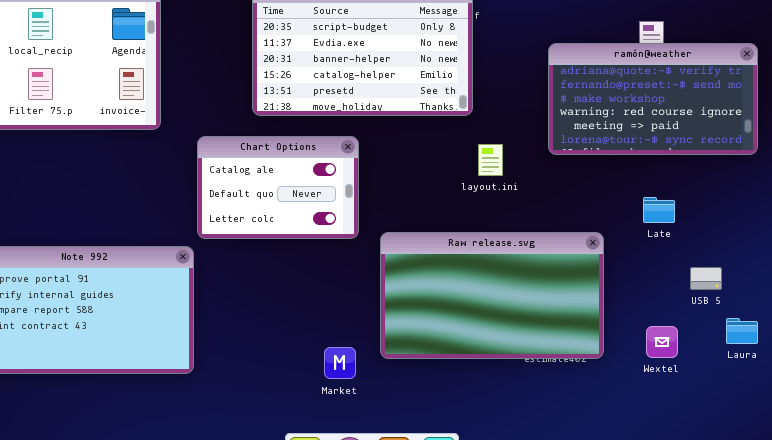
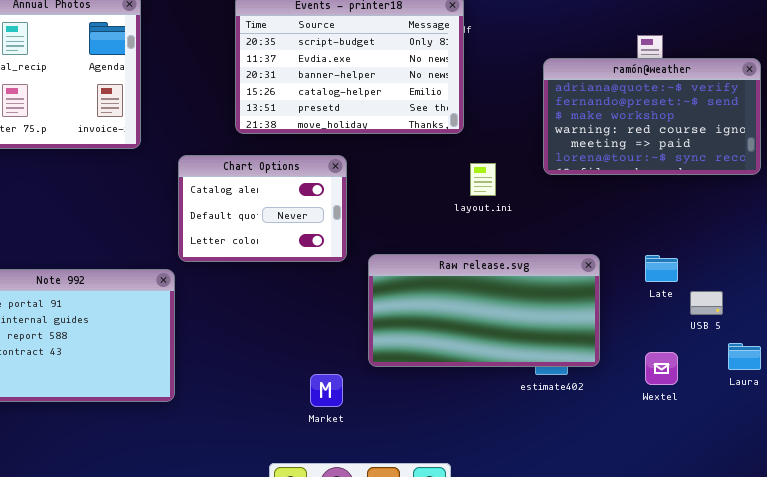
Late: [643,197,675,223] -> [645,255,678,282], moved
Raw release.svg: [380,232,604,359] -> [368,254,600,367], resized

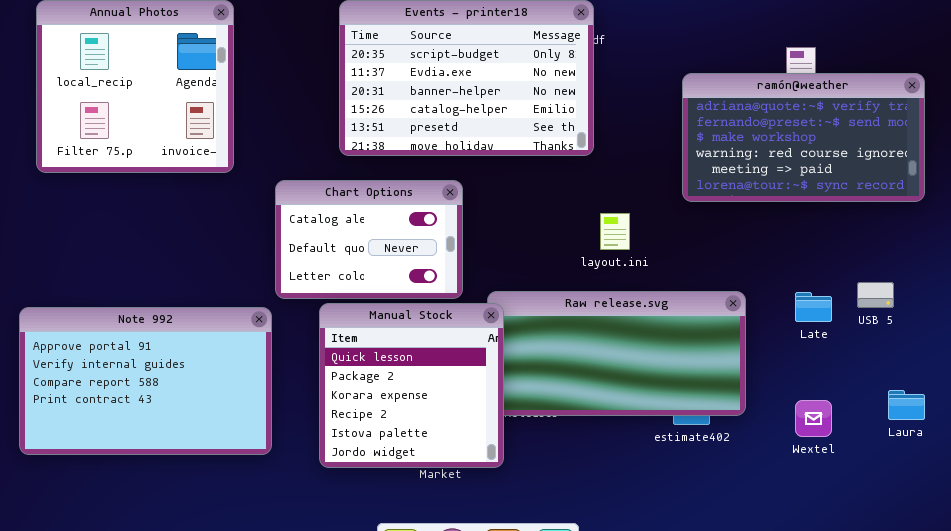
layout.ini: [470,163,496,196] -> [600,213,630,250], moved
Manual Stock: none -> [319,303,504,468], opened
USB 5: [690,291,723,315] -> [857,282,894,308], moved

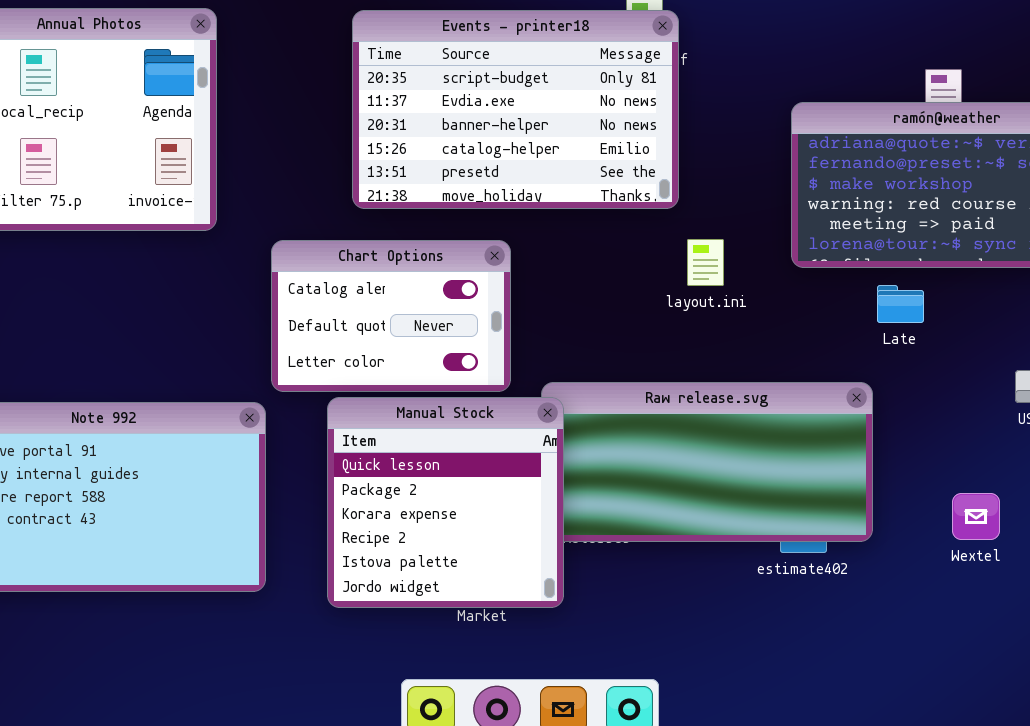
layout.ini: [600,213,630,250] -> [687,239,724,286], moved
Late: [795,292,832,322] -> [877,285,924,323], moved
Wextel: [795,400,832,437] -> [952,493,1000,540], moved

